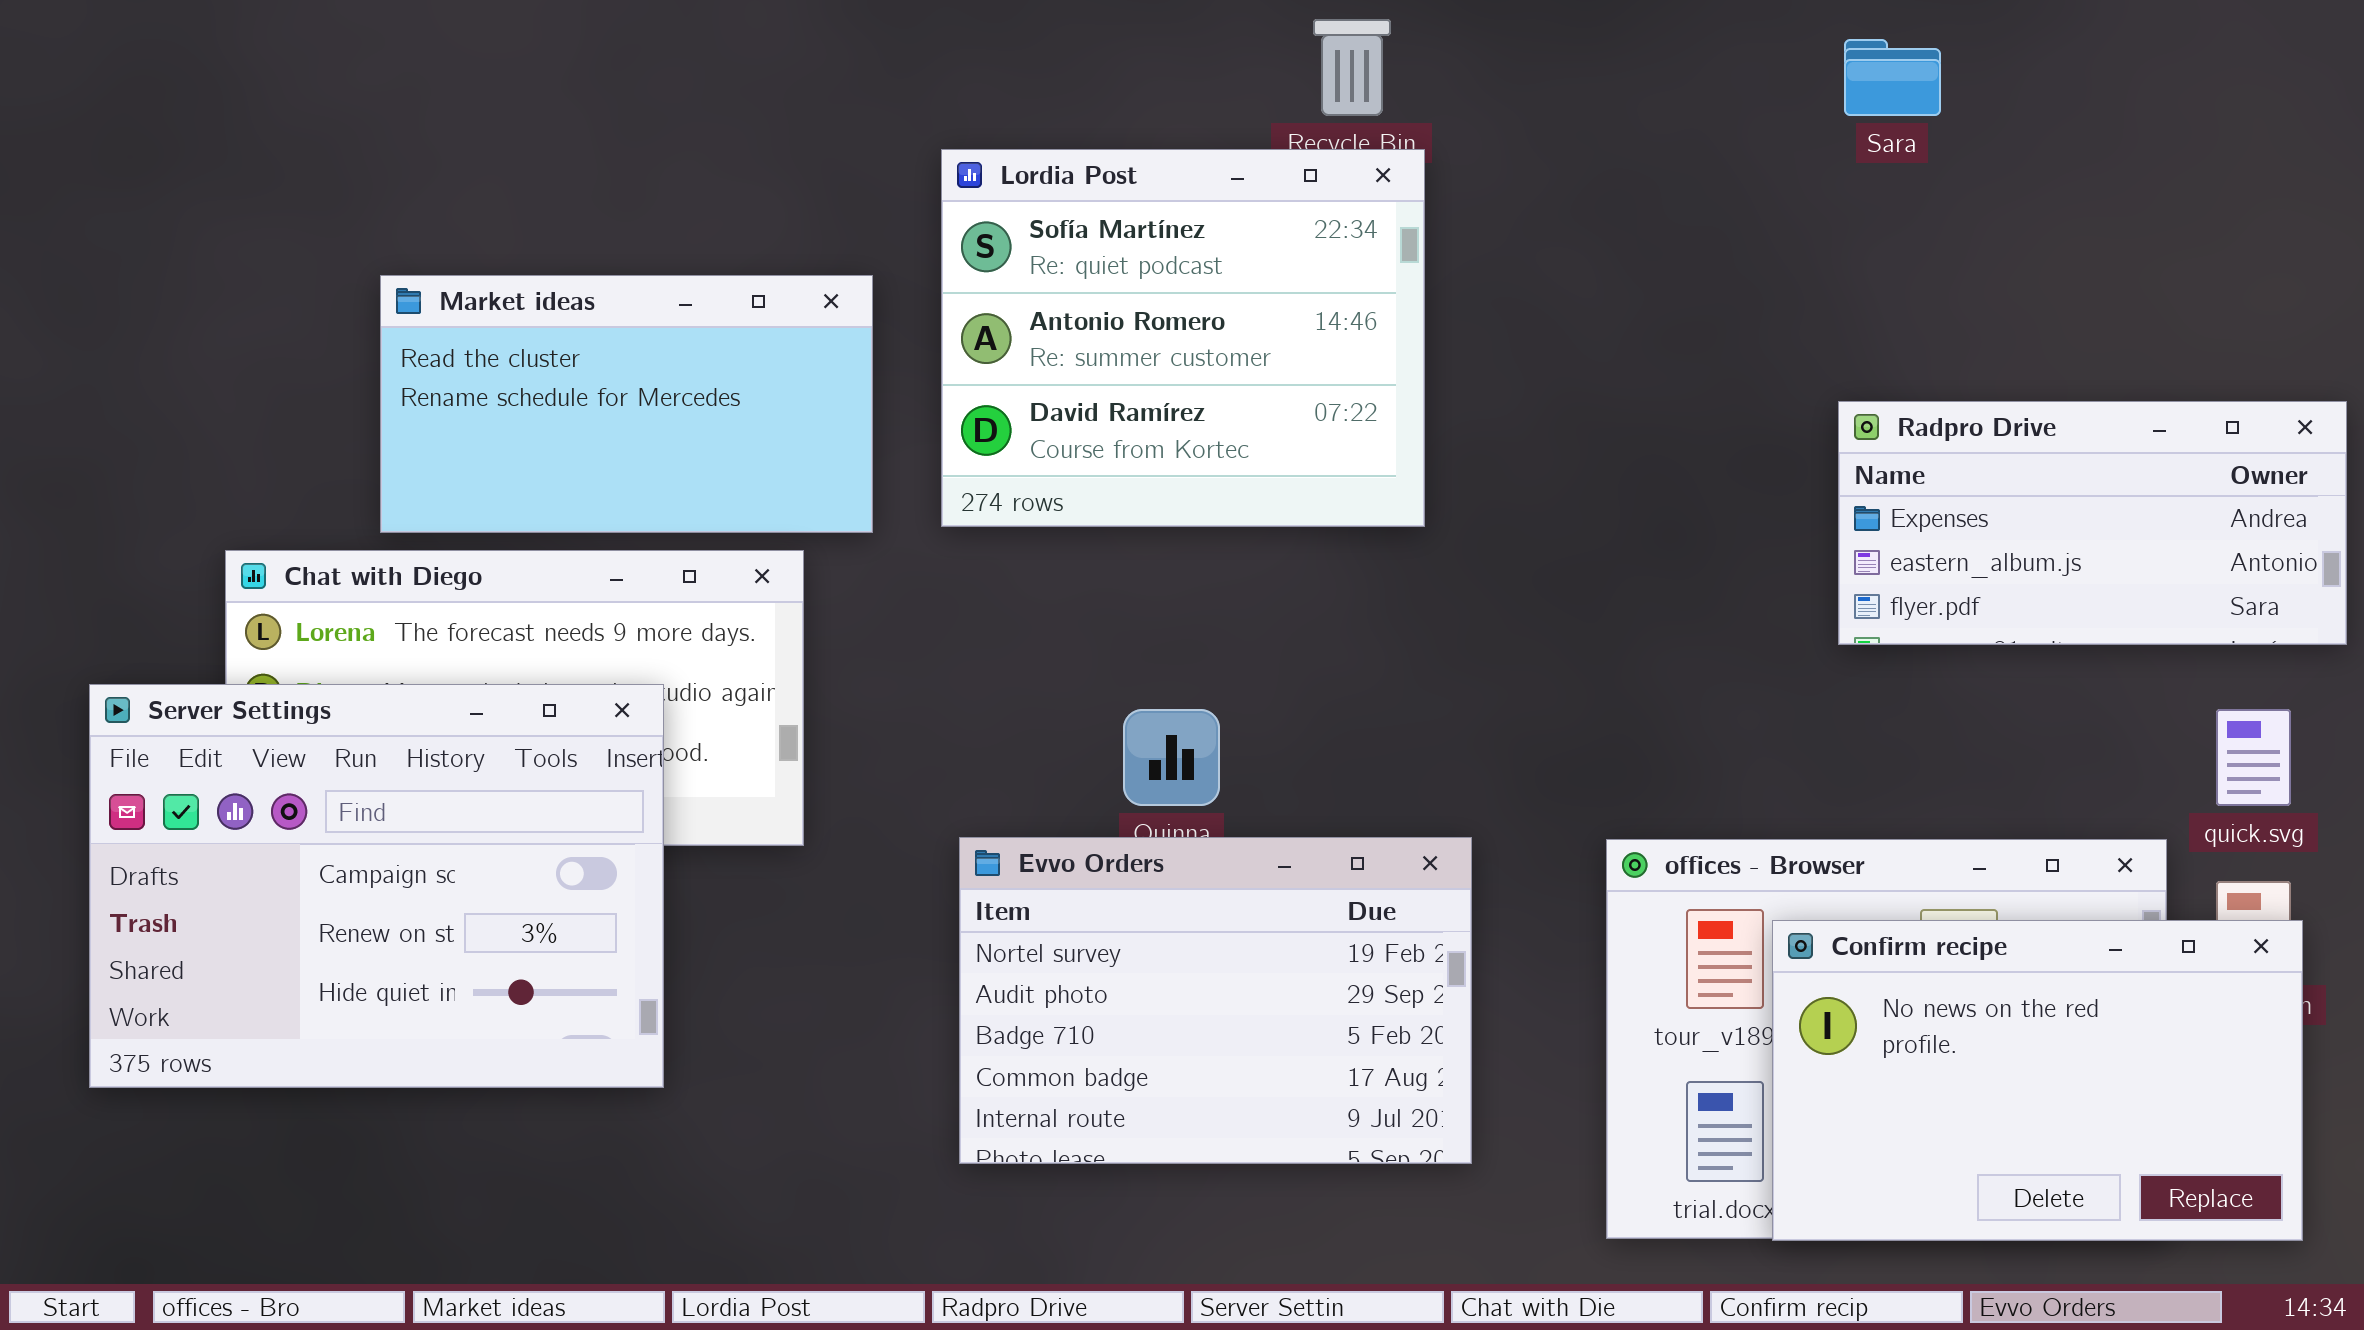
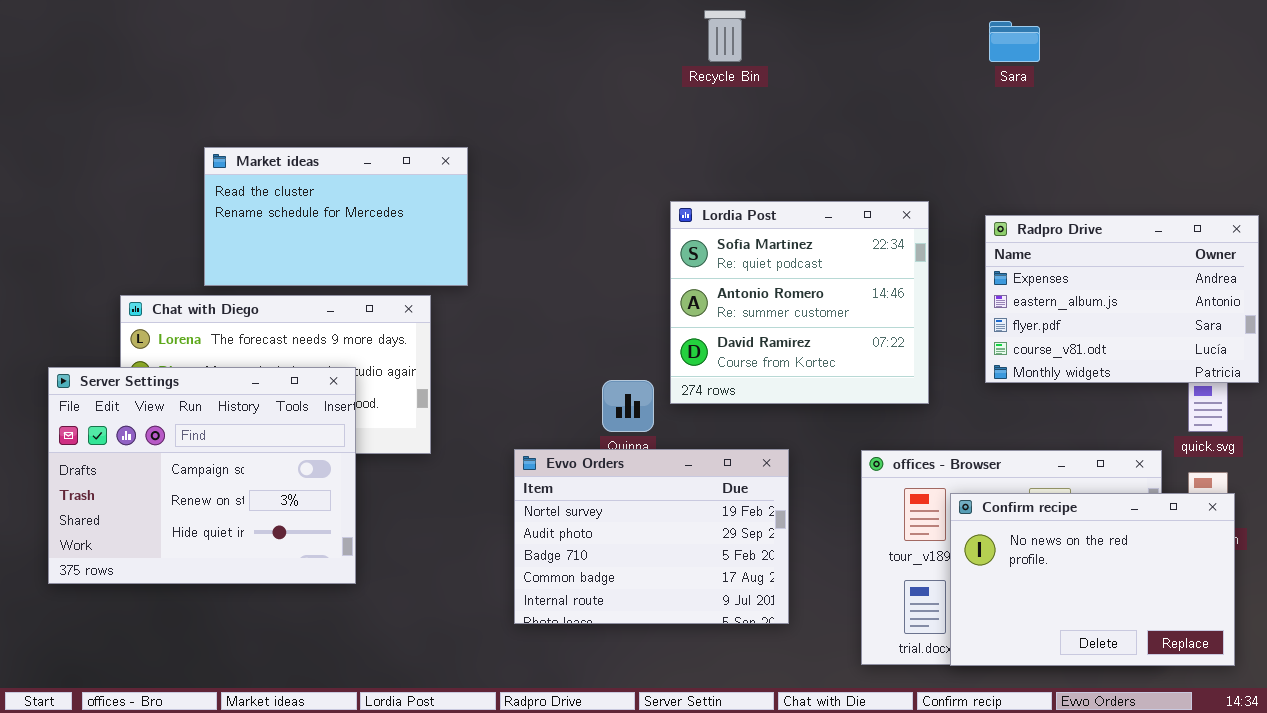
Lordia Post: [941,149,1425,527] -> [670,201,929,404], moved
Radpro Drive: [1838,401,2347,645] -> [985,215,1259,383], resized

